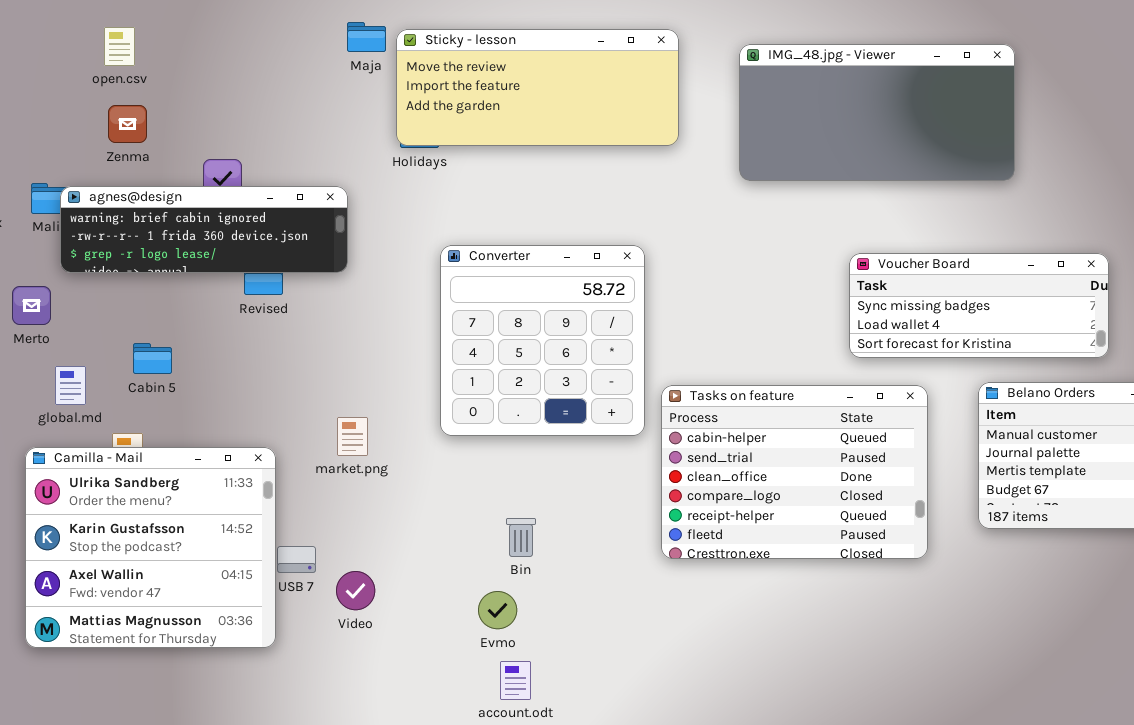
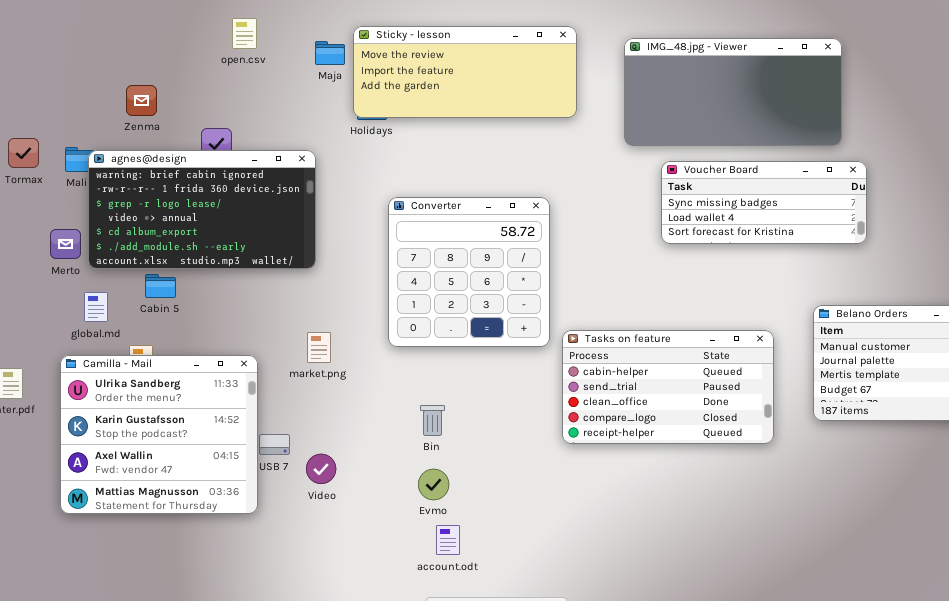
Maja: [347,22,386,52] -> [315,41,345,65], moved
open.csv: [104,27,135,66] -> [232,18,257,49], moved
agnes@design: [60,186,348,273] -> [88,150,316,269], resized
Voucher Board: [849,253,1109,358] -> [661,161,867,244], moved
Tasks on feature: [661,385,928,559] -> [562,330,774,444], resized
Bin: [506,518,536,557] -> [420,405,445,436], moved

